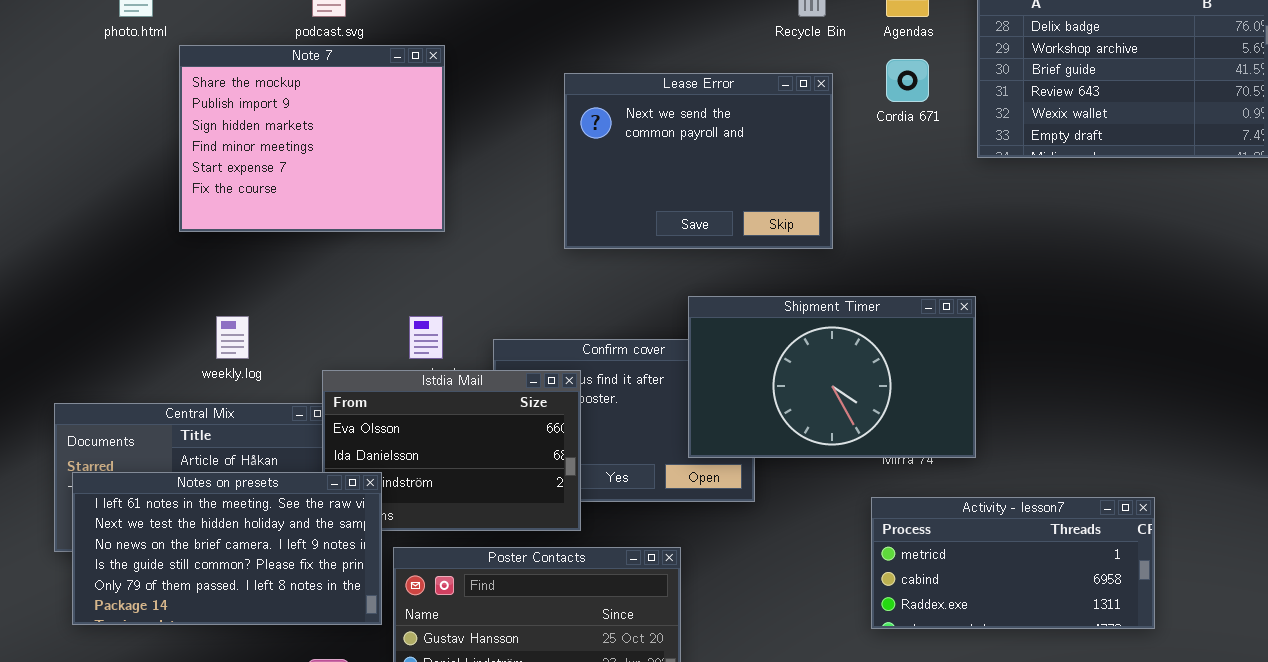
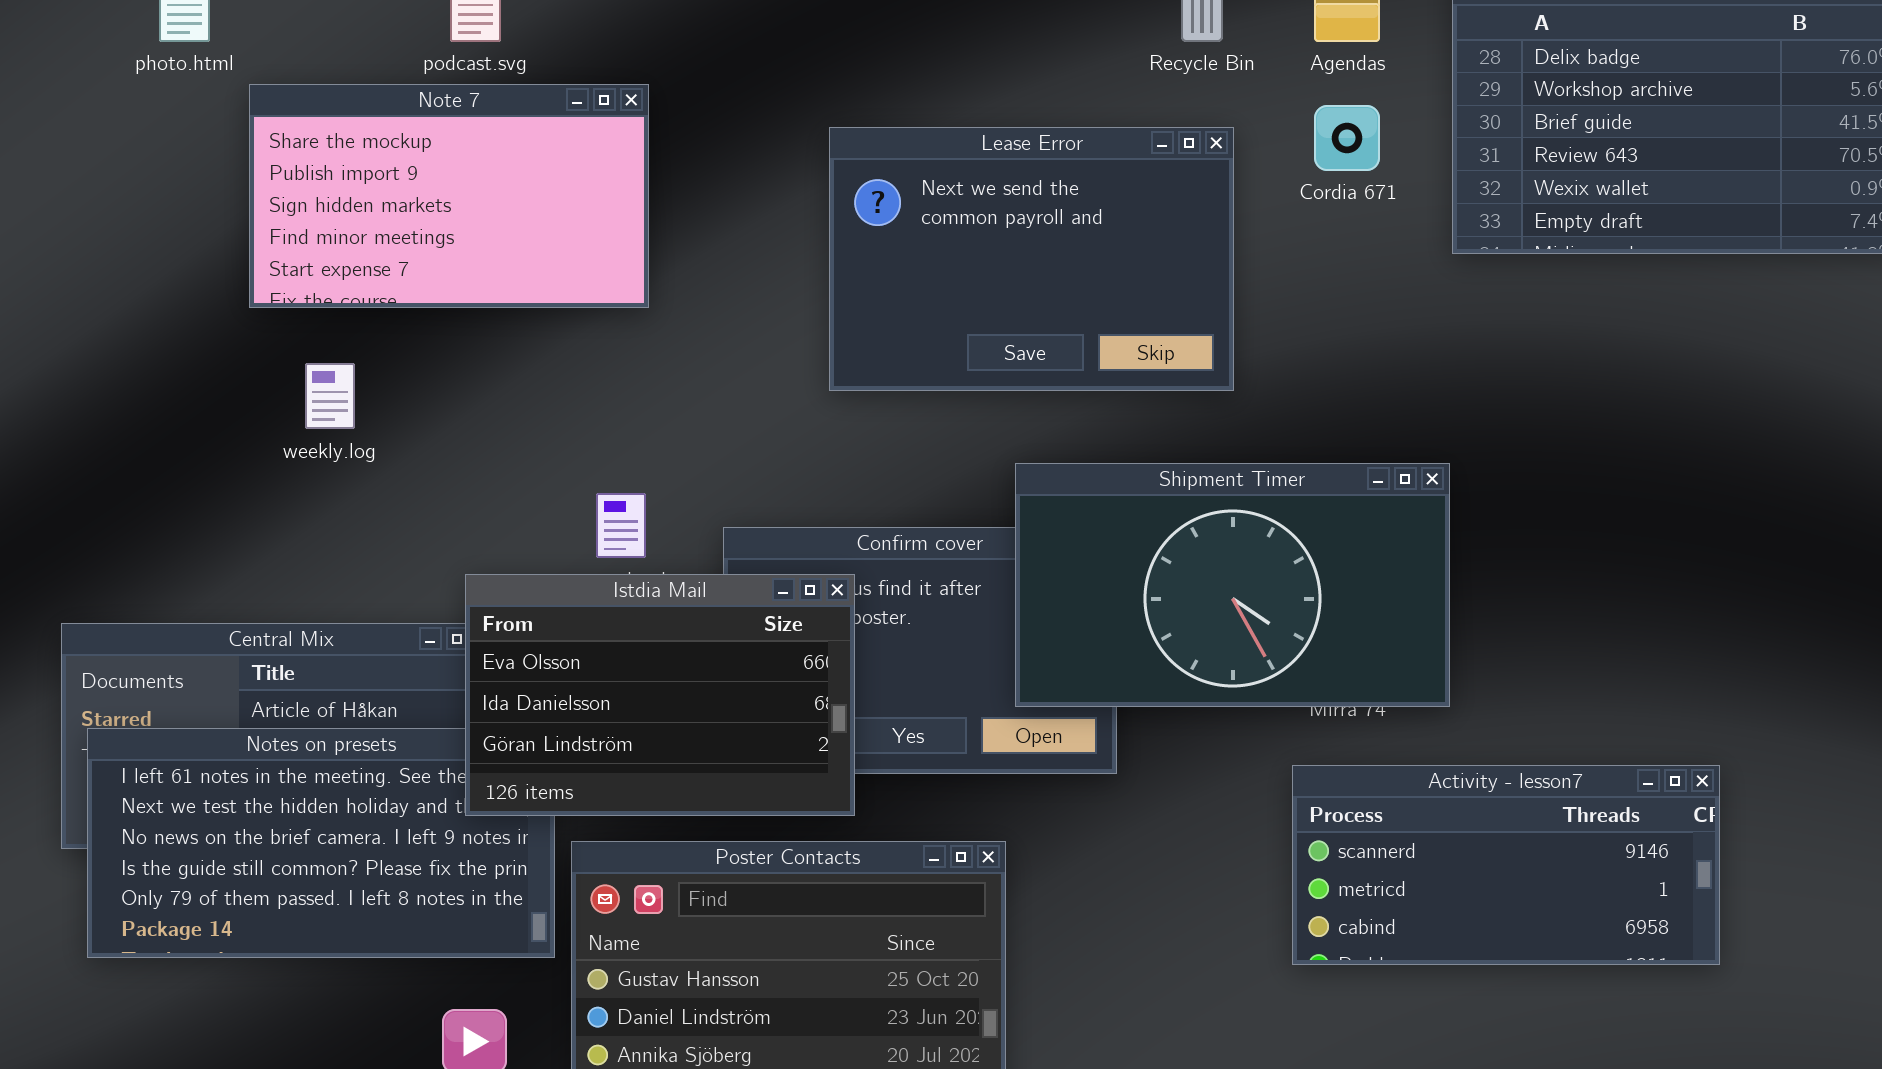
Note 7: [179,45,445,232] -> [249,84,649,308], resized
weekly.log: [216,316,249,359] -> [305,363,355,429], moved
Istdia Mail: [322,370,581,531] -> [465,574,855,816], raised
Activity - lesson7: [871,497,1155,629] -> [1292,765,1720,965], scrolled up 1 row

